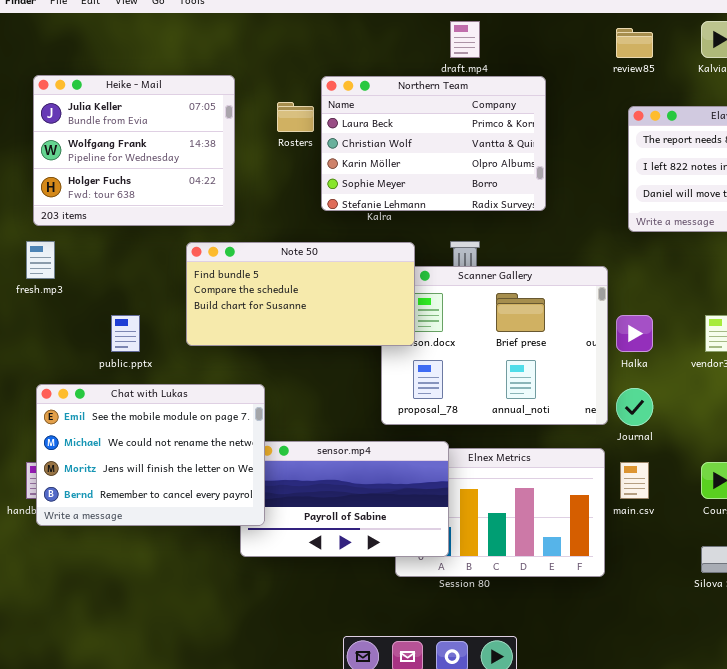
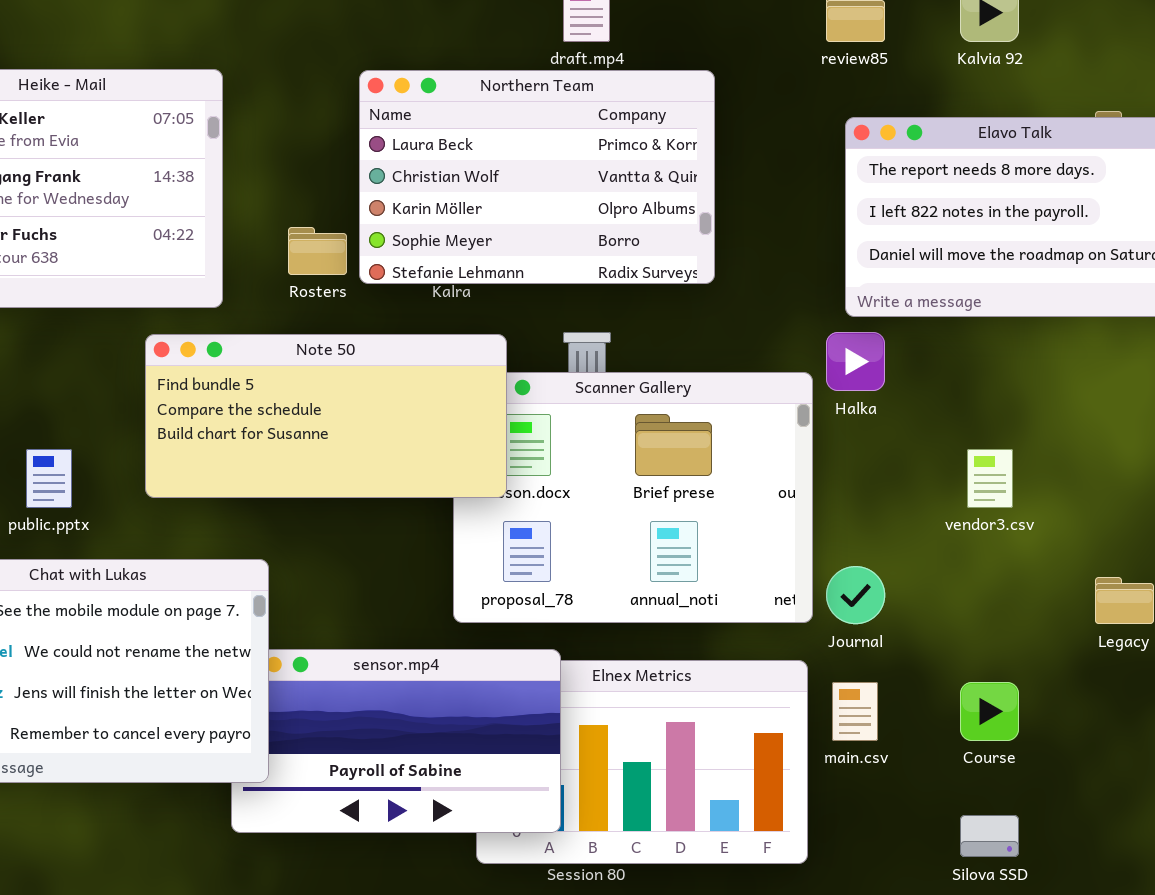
Rosters: [277,102,314,132] -> [288,227,347,275], moved
Halka: [616,315,653,352] -> [826,332,885,391], moved

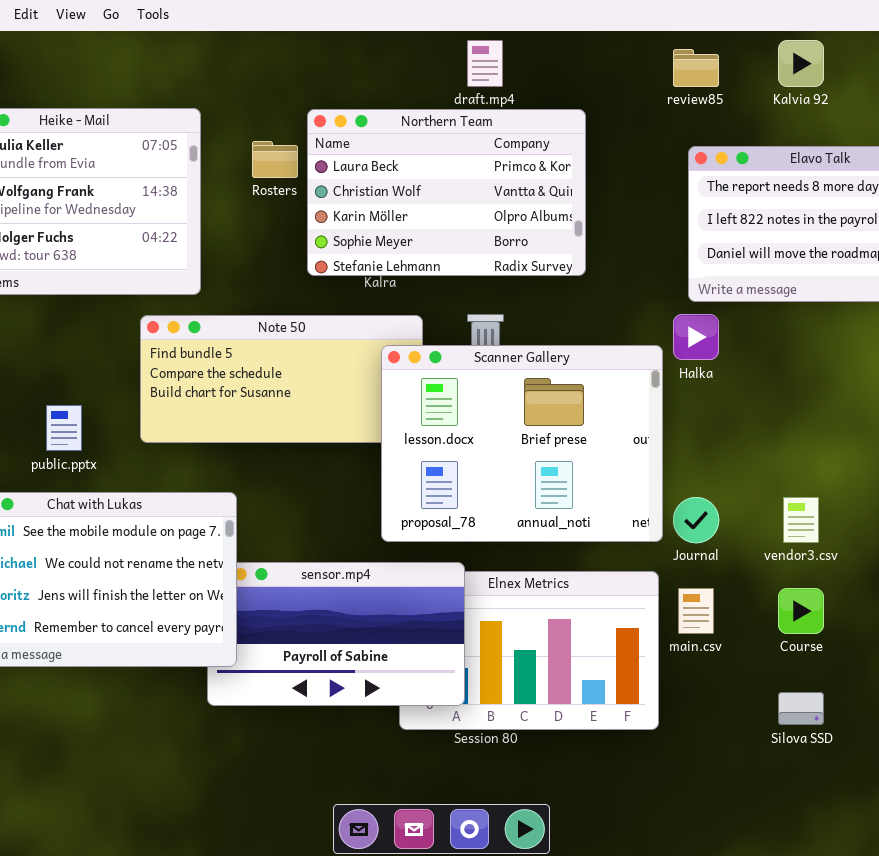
Rosters: [288,227,347,275] -> [252,141,298,178], moved
Scanner Gallery: [453,372,813,623] -> [381,345,663,542], raised
vendor3.csv: [967,449,1013,508] -> [783,497,819,543], moved

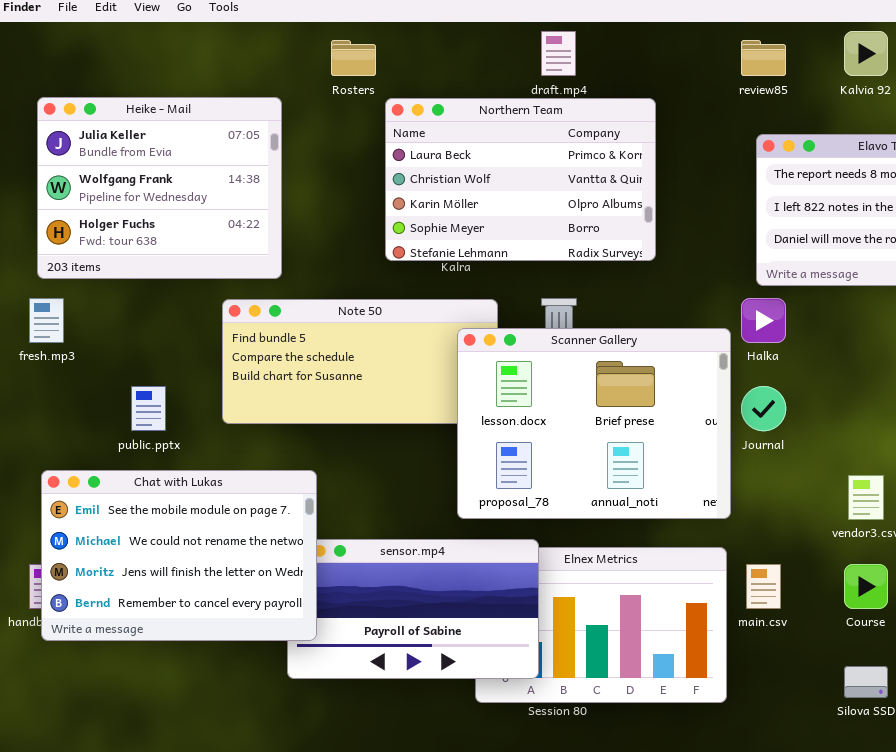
Rosters: [252,141,298,178] -> [331,40,376,76], moved
Journal: [673,497,719,543] -> [741,386,786,431], moved

